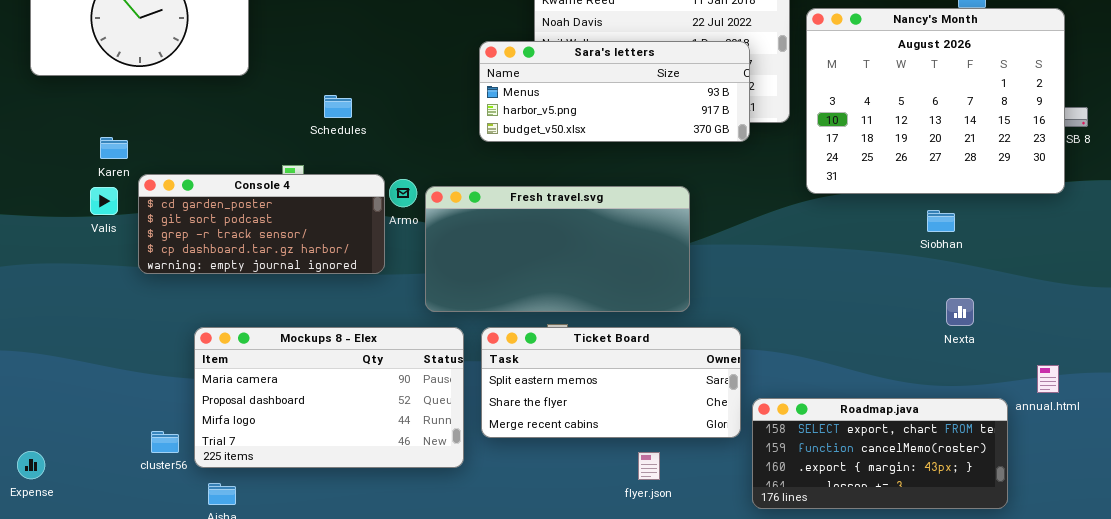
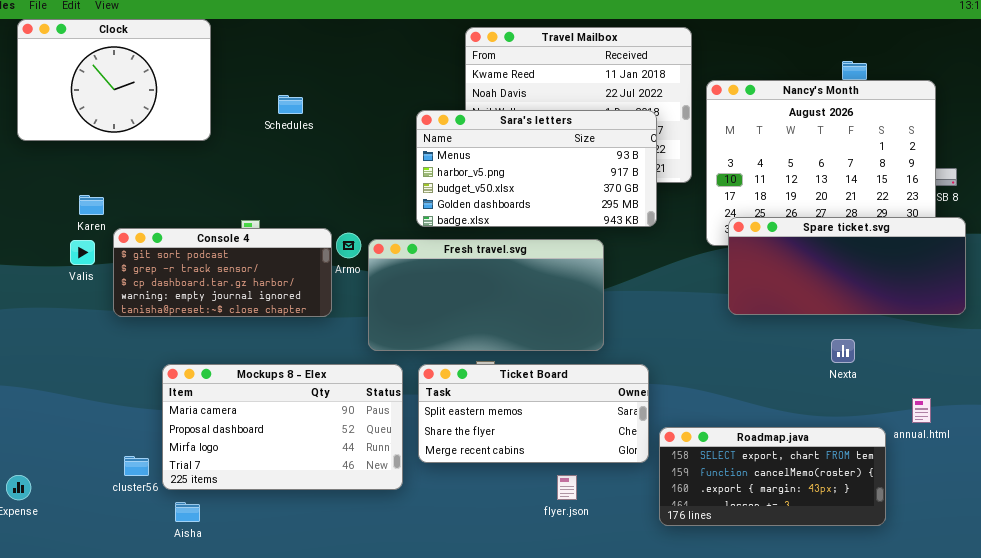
Sara's letters: [479,41,750,142] -> [416,110,657,227], resized
Schedules: [324,95,352,118] -> [278,95,303,114], moved
Spare ticket.svg: none -> [728,217,966,315], opened
Console 4: [138,174,385,274] -> [113,228,332,317], scrolled down 1 row

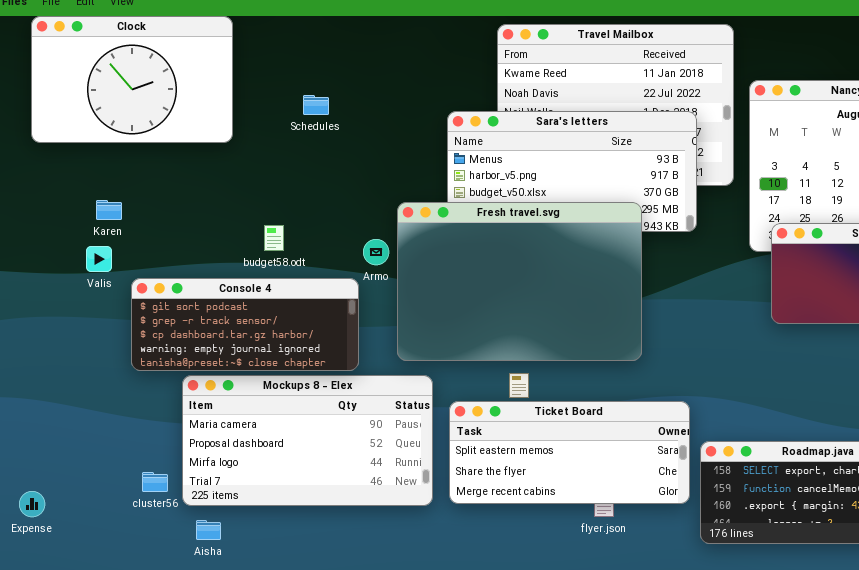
Console 4: [113,228,332,317] -> [131,278,359,371], moved
Fresh travel.svg: [368,239,604,351] -> [397,202,642,361], resized
Ticket Board: [418,364,649,463] -> [449,401,690,504], moved

